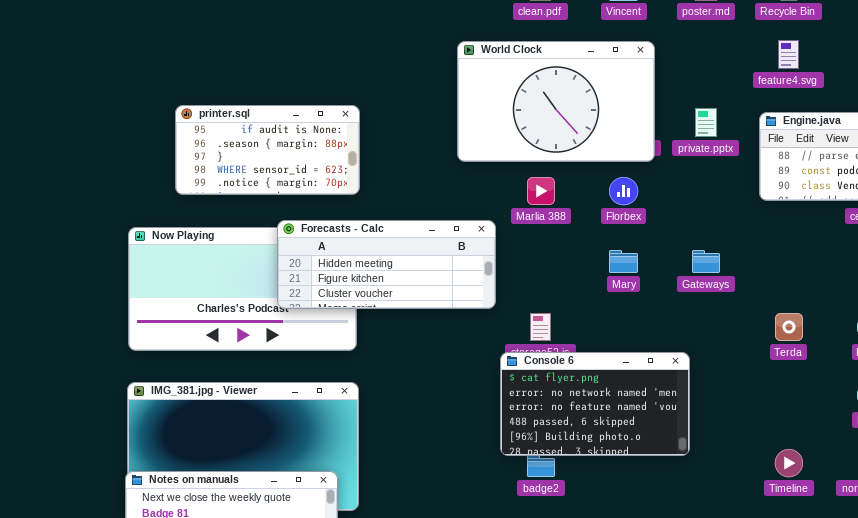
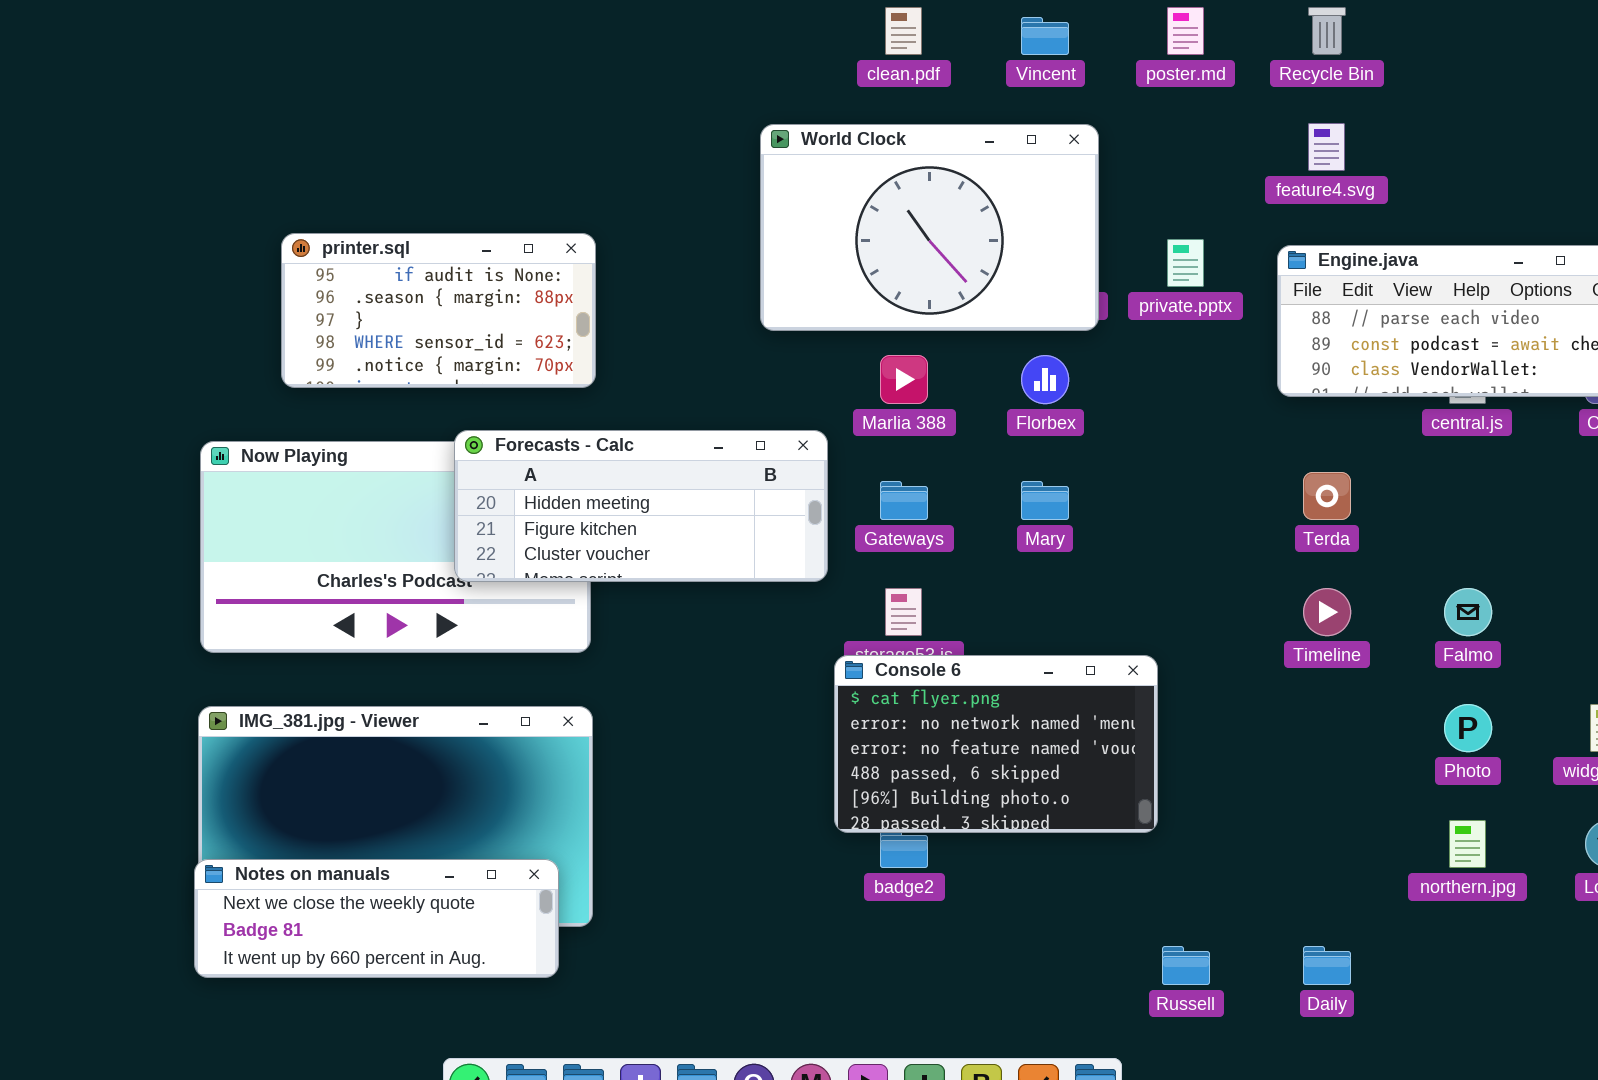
Gateways: [692,250,720,273] -> [880,481,928,520], moved
Terda: [775,313,803,341] -> [1303,472,1351,520], moved
Timeline: [775,449,803,477] -> [1303,588,1351,636], moved

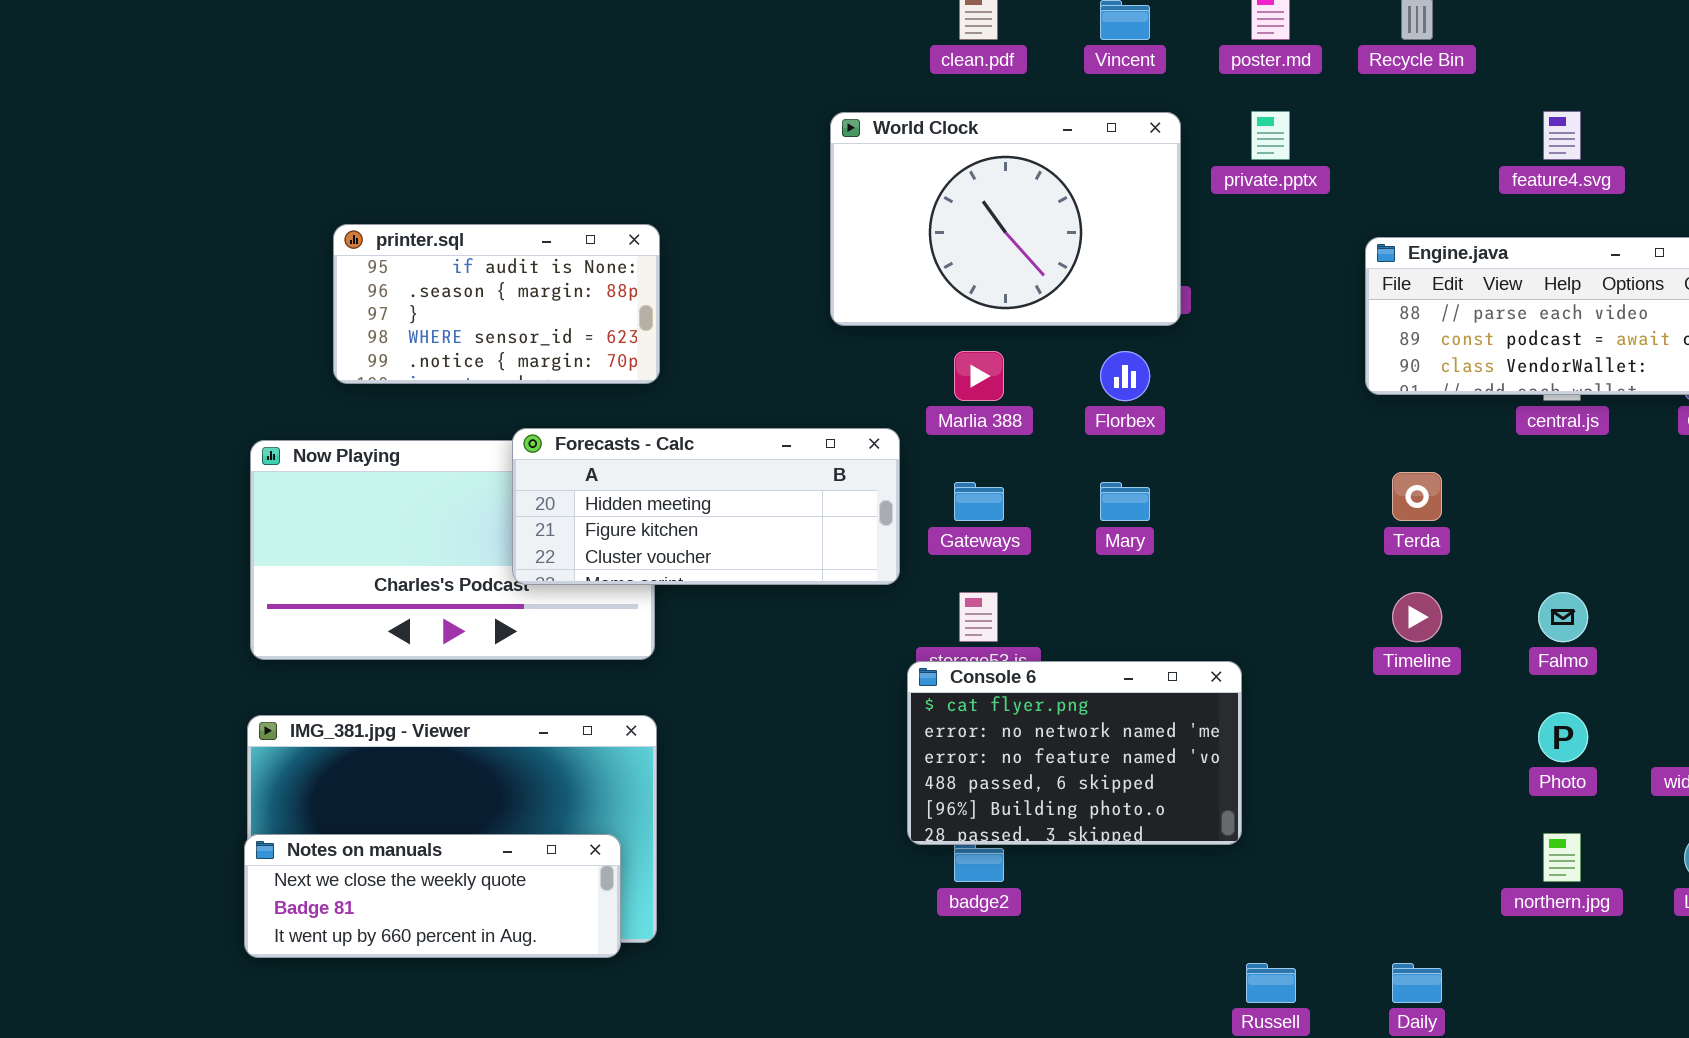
feature4.svg: [1308,123,1345,171] -> [1543,111,1581,160], moved
private.pptx: [1167,239,1204,287] -> [1251,111,1290,160], moved
Notes on manuals: [194,859,559,978] -> [244,834,621,958], moved

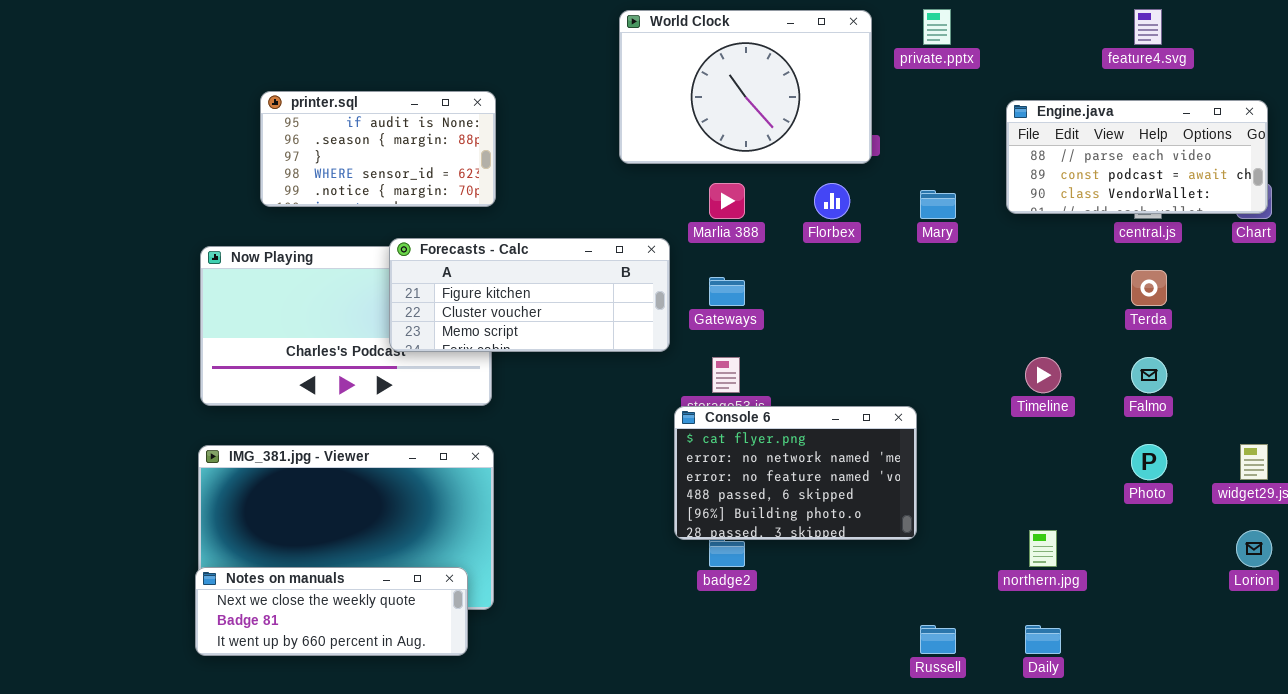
Forecasts - Calc: [512,428,900,585] -> [389,238,670,352], scrolled down 1 row
Terda: [1392,472,1442,521] -> [1131,270,1167,306], moved
Mary: [1100,482,1150,521] -> [920,190,956,219], moved
northern.jpg: [1543,833,1581,882] -> [1029,530,1057,567], moved
Notes on manuals: [244,834,621,958] -> [195,567,468,656], moved

